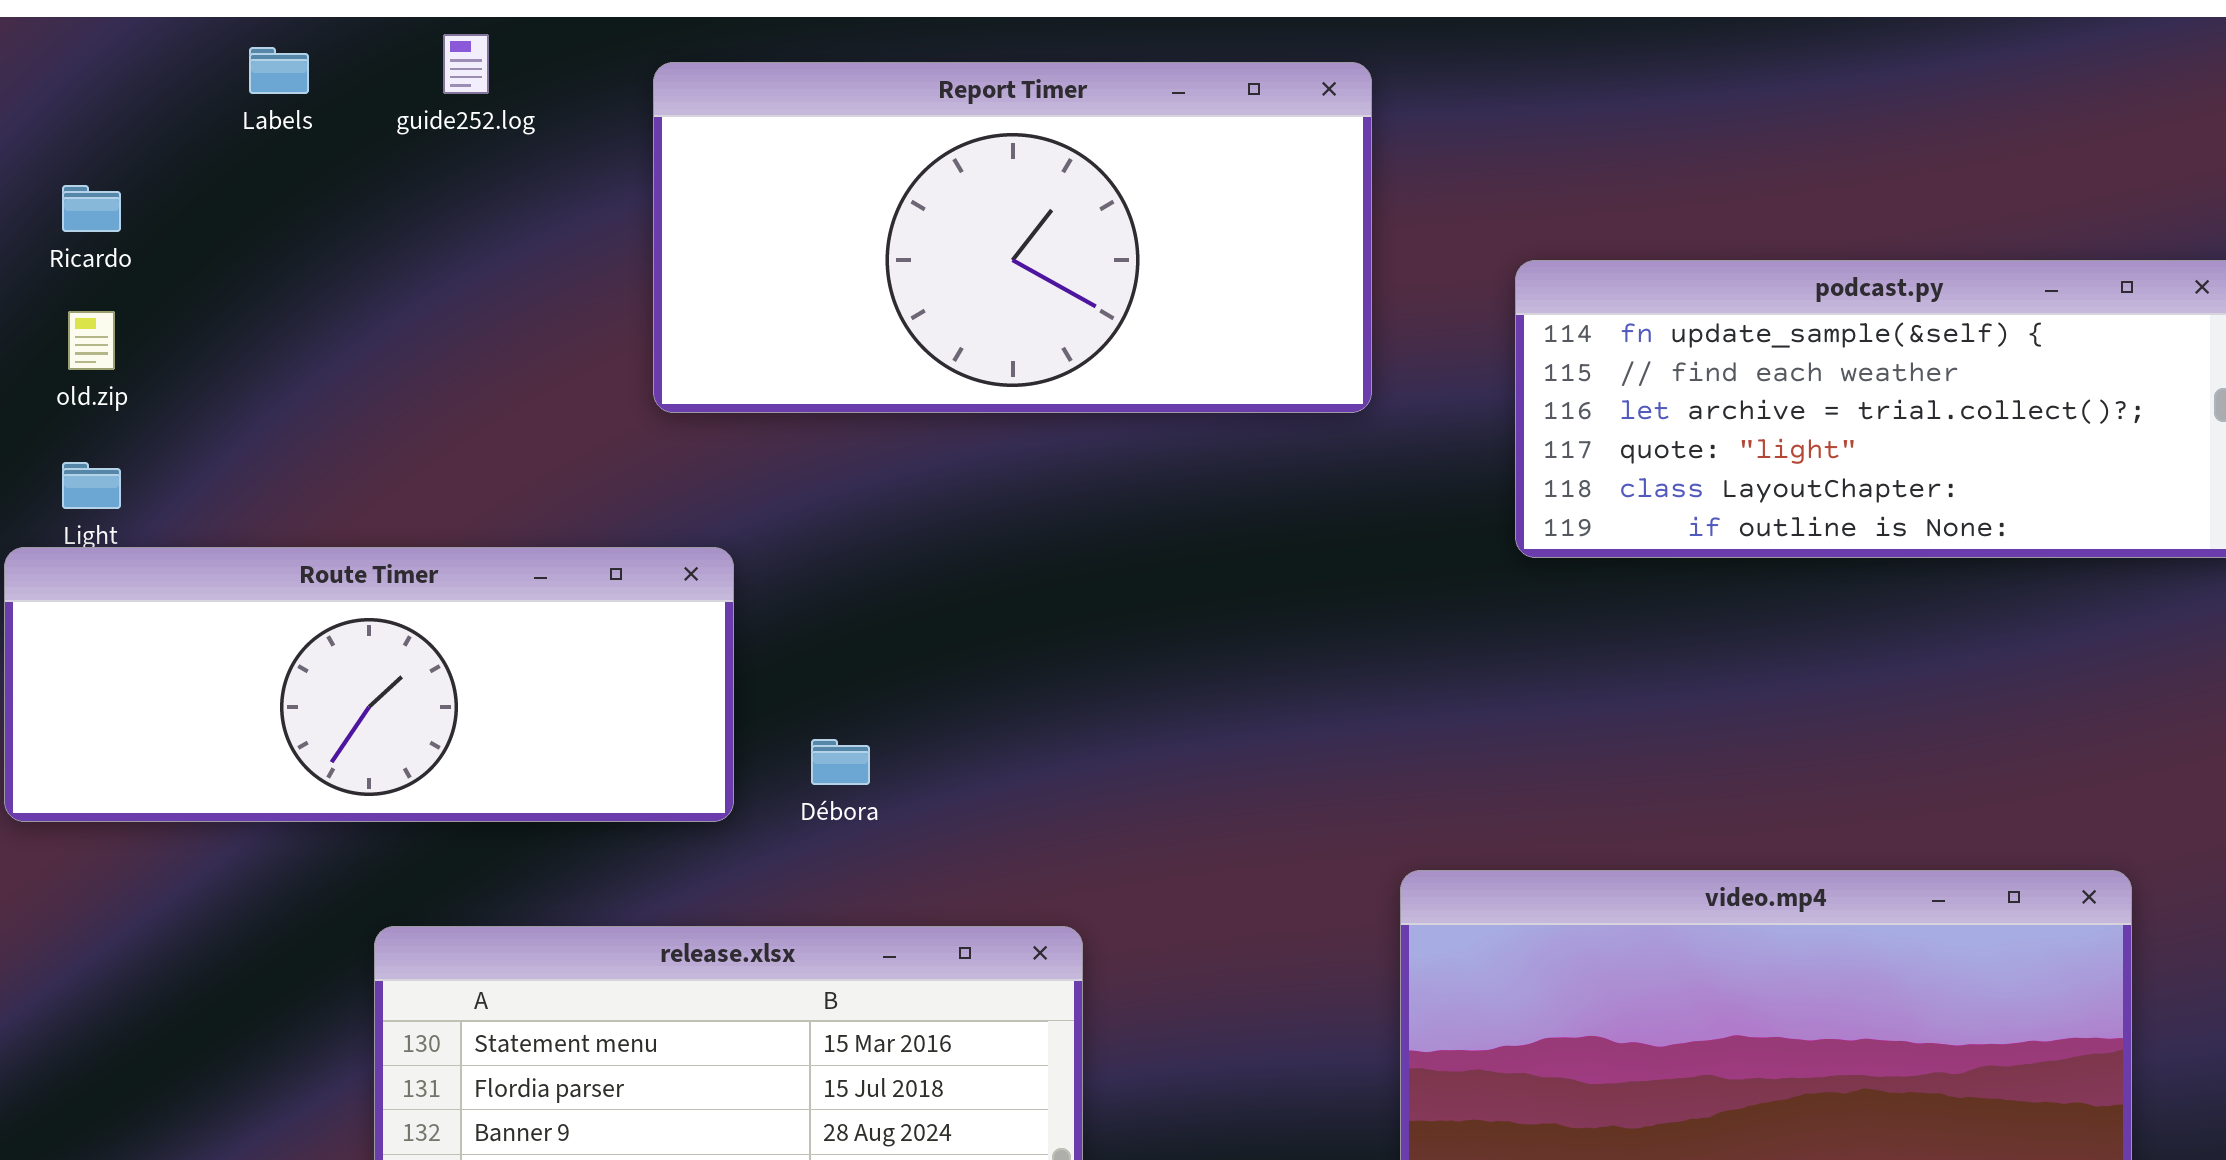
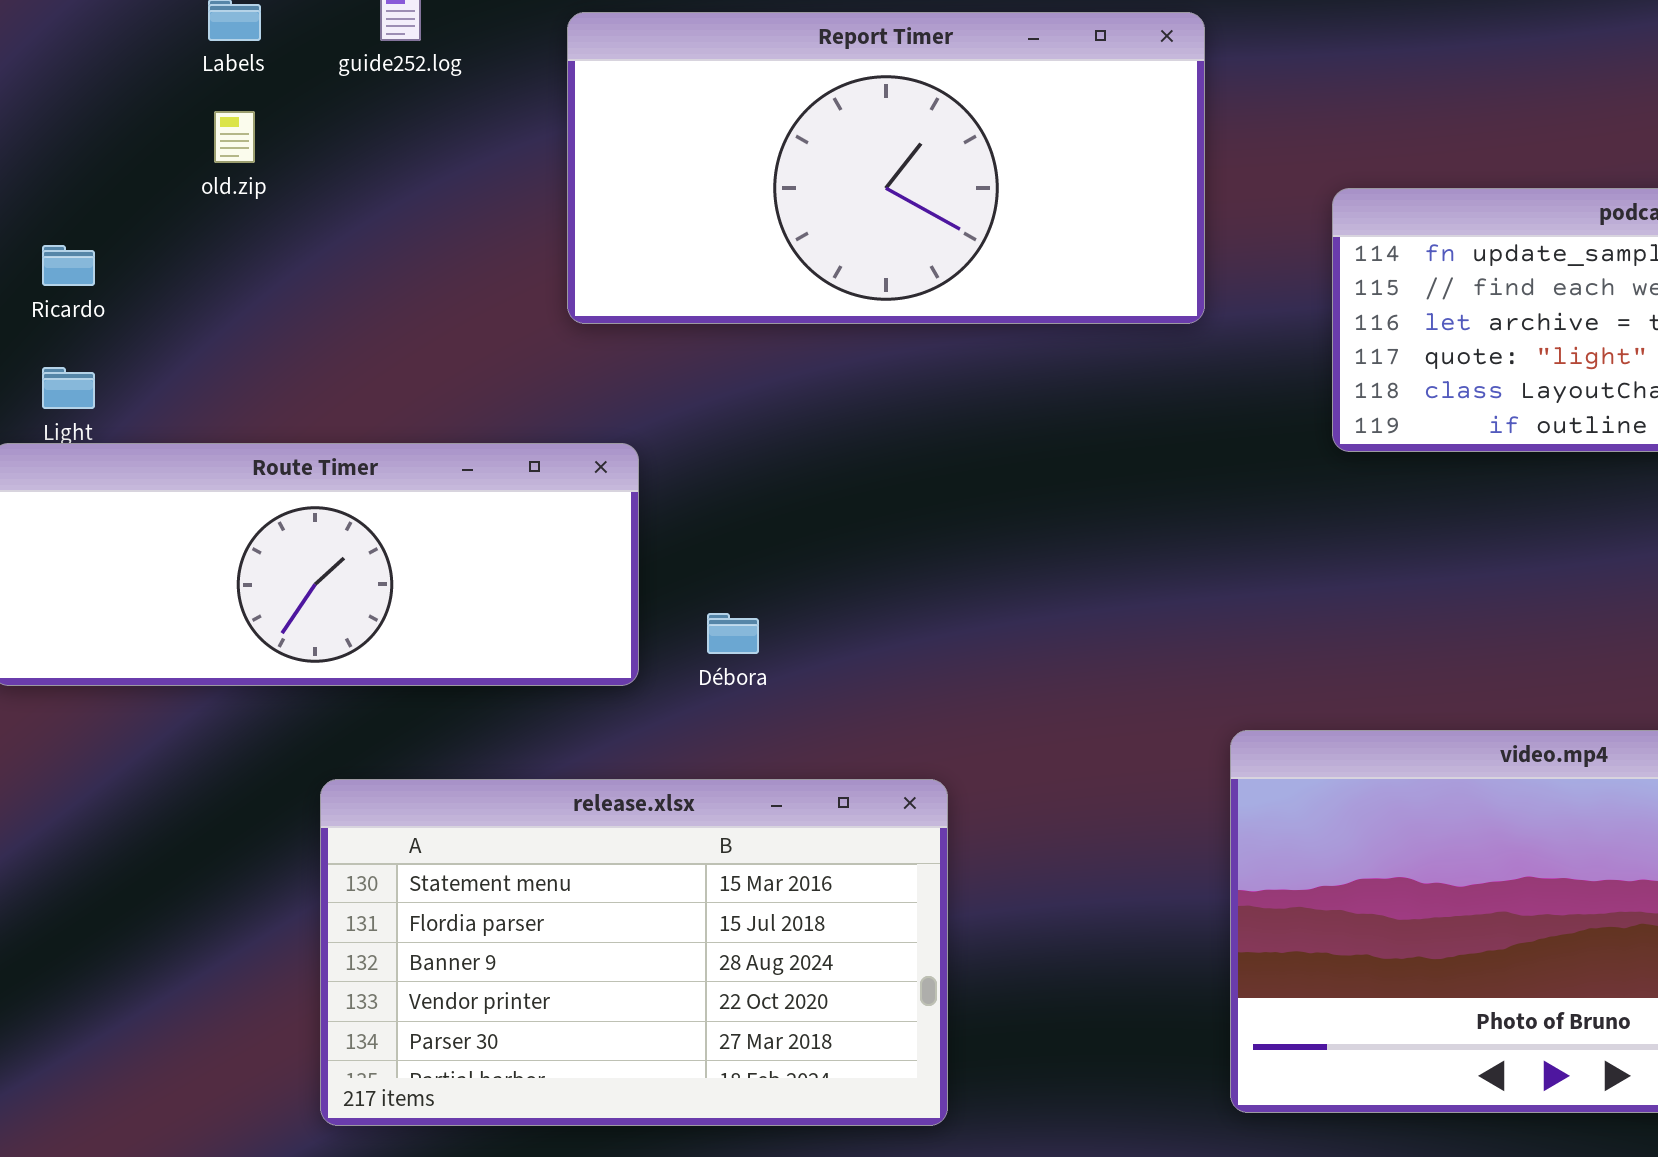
Ricardo: [62,185,121,232] -> [42,245,95,286], moved
old.zip: [68,311,115,370] -> [214,111,255,163], moved

